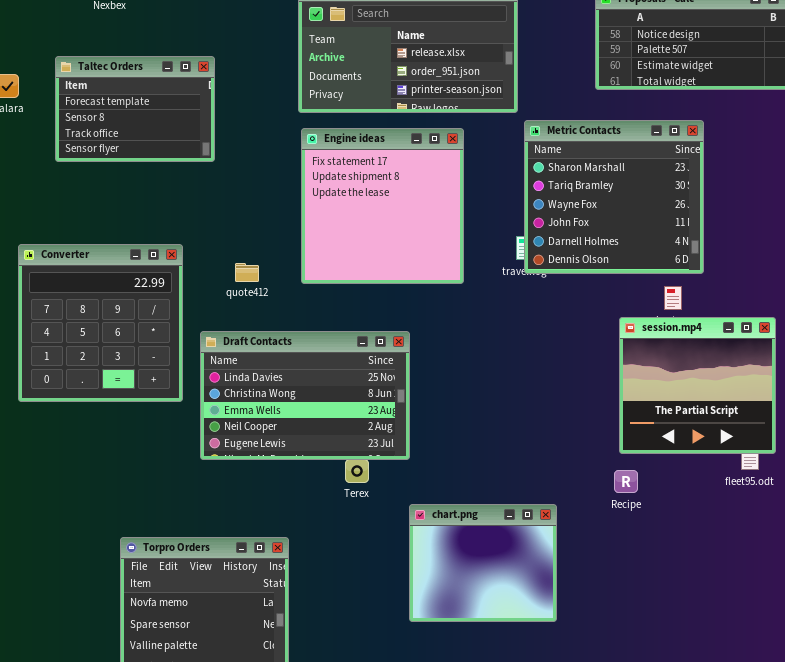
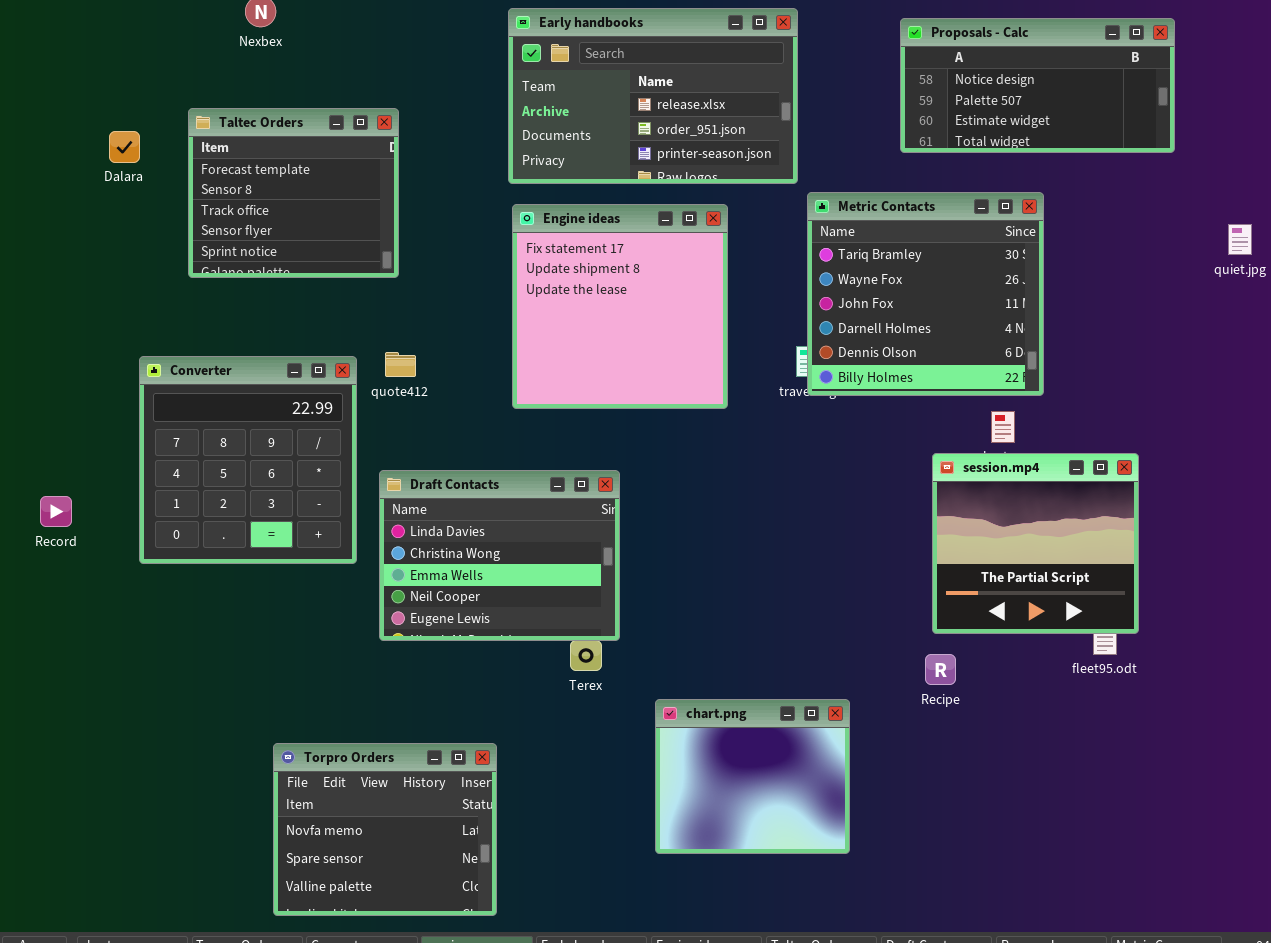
Taltec Orders: [55,56,215,162] -> [188,108,399,278], resized
Metric Contacts: [524,120,704,274] -> [807,192,1044,396], scrolled down 1 row
quote412: [235,263,259,282] -> [385,352,416,377], moved
Draft Contacts: [200,331,410,460] -> [379,470,620,641], resized

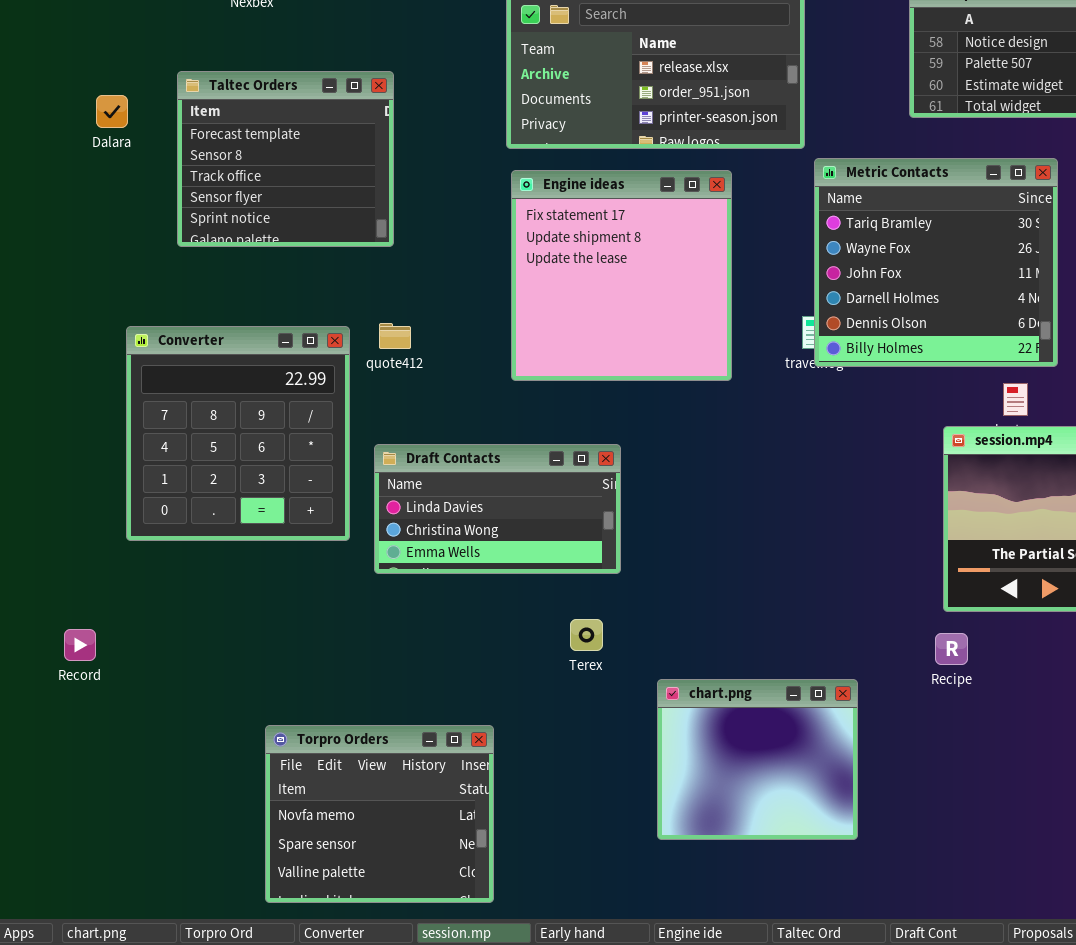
Draft Contacts: [379,470,620,641] -> [374,444,621,574], resized
Record: [40,496,72,527] -> [64,629,96,661], moved

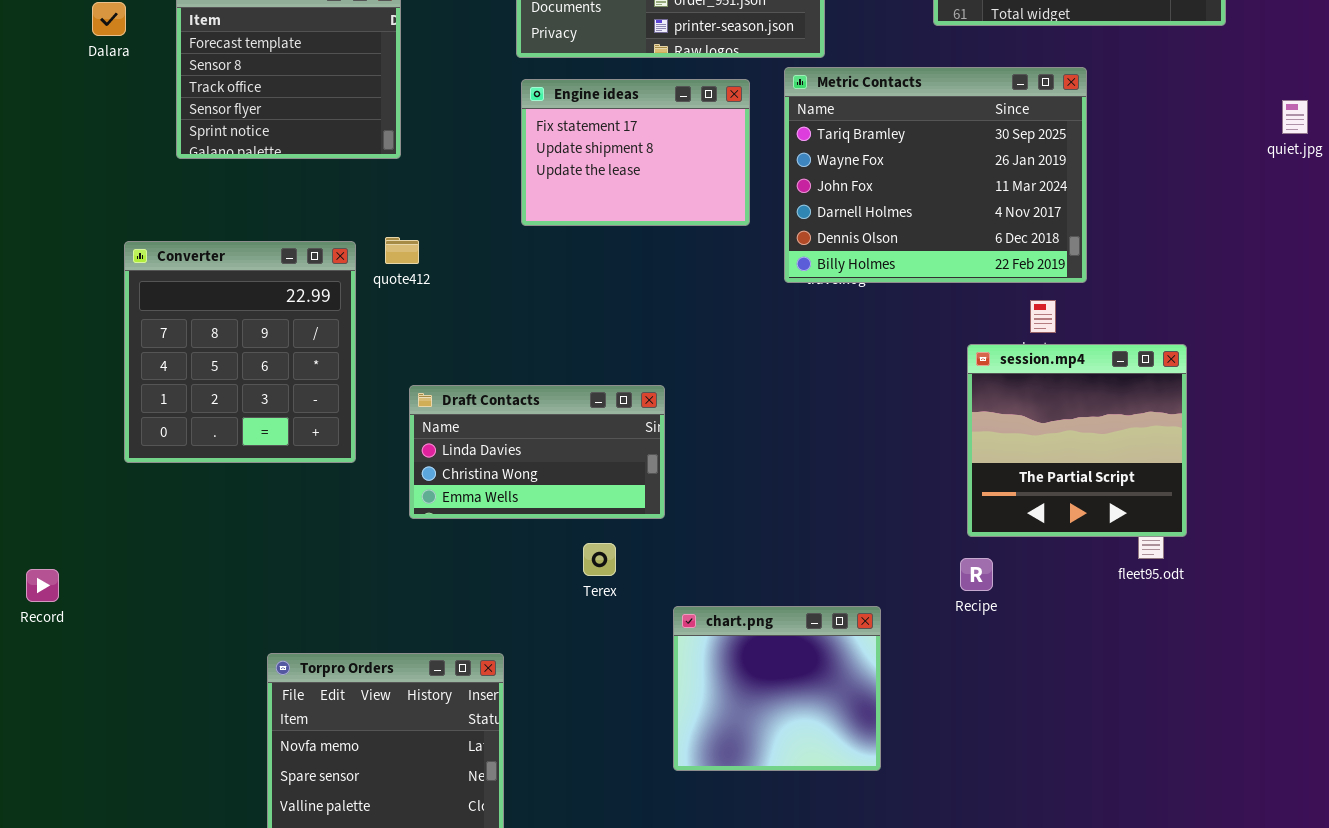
Metric Contacts: [814,158,1058,367] -> [784,67,1087,283], resized
Engine ideas: [511,170,732,381] -> [521,79,750,226], resized
Draft Contacts: [374,444,621,574] -> [409,385,665,519], moved
Record: [64,629,96,661] -> [26,569,59,602], moved

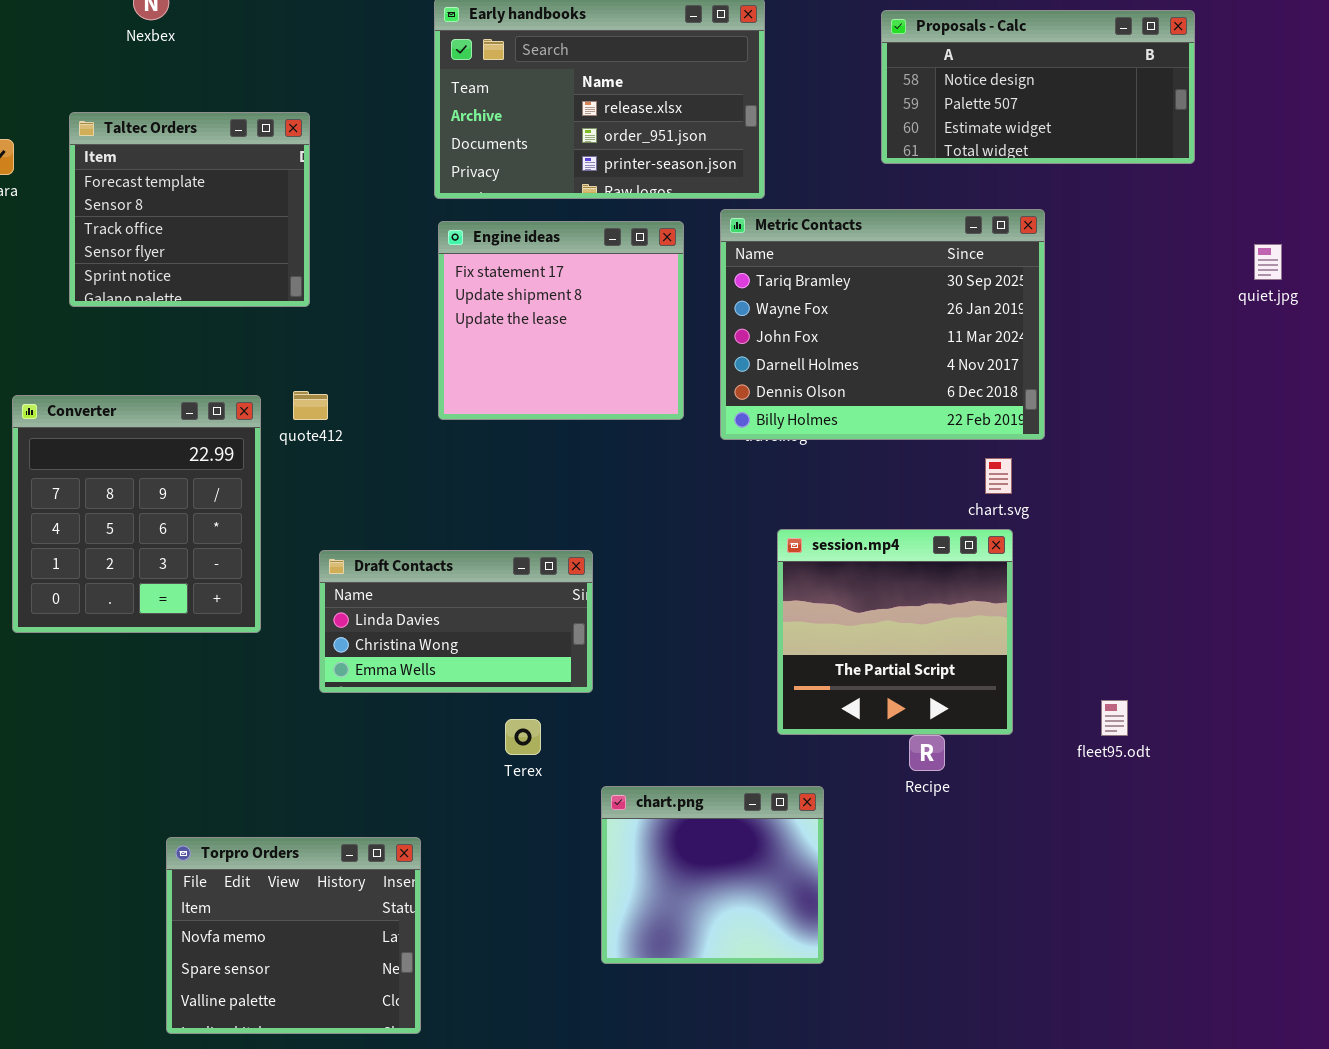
Engine ideas: [521,79,750,226] -> [438,221,684,420], resized
session.mp4: [967,344,1187,537] -> [777,529,1013,735], moved

